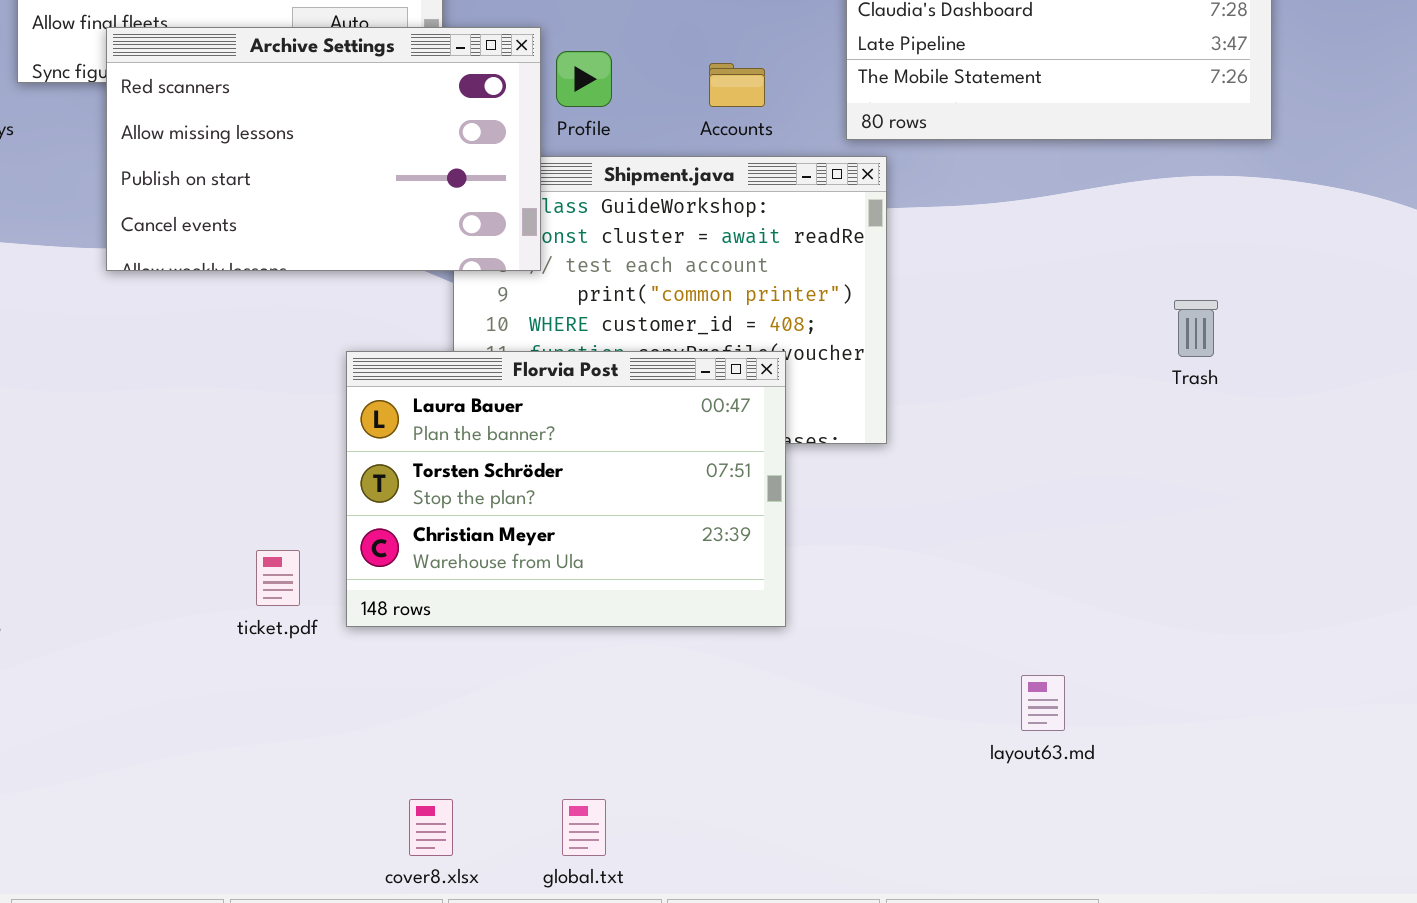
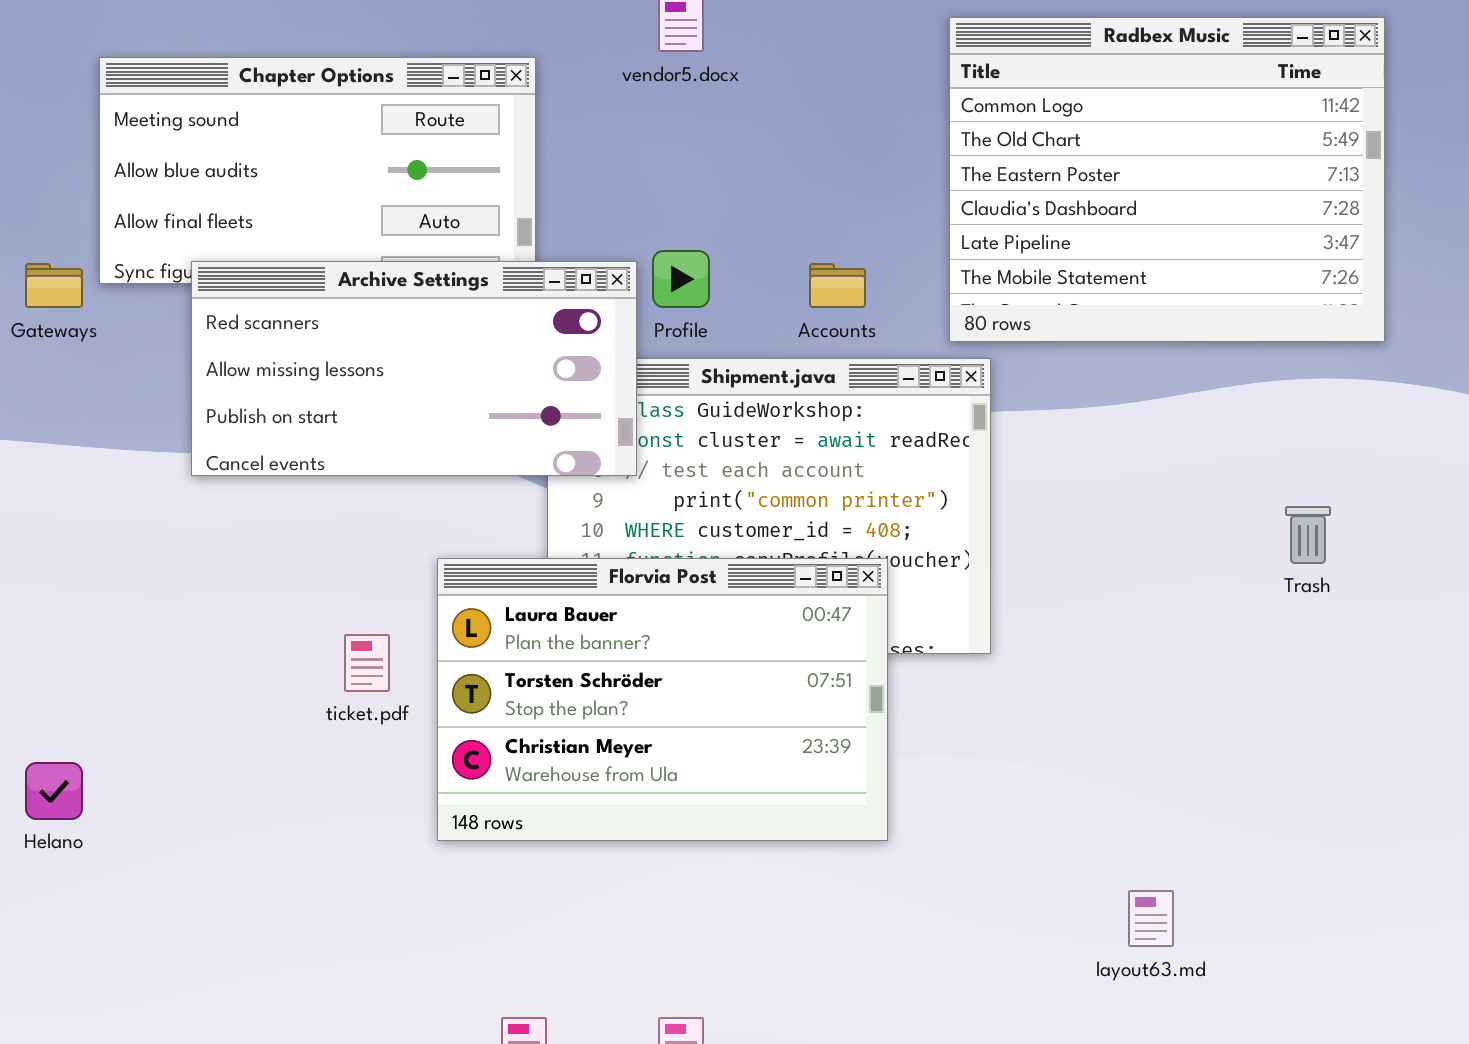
Archive Settings: [106,27,541,271] -> [191,261,637,476], resized
ticket.pdf: [256,550,300,606] -> [344,634,390,692], moved

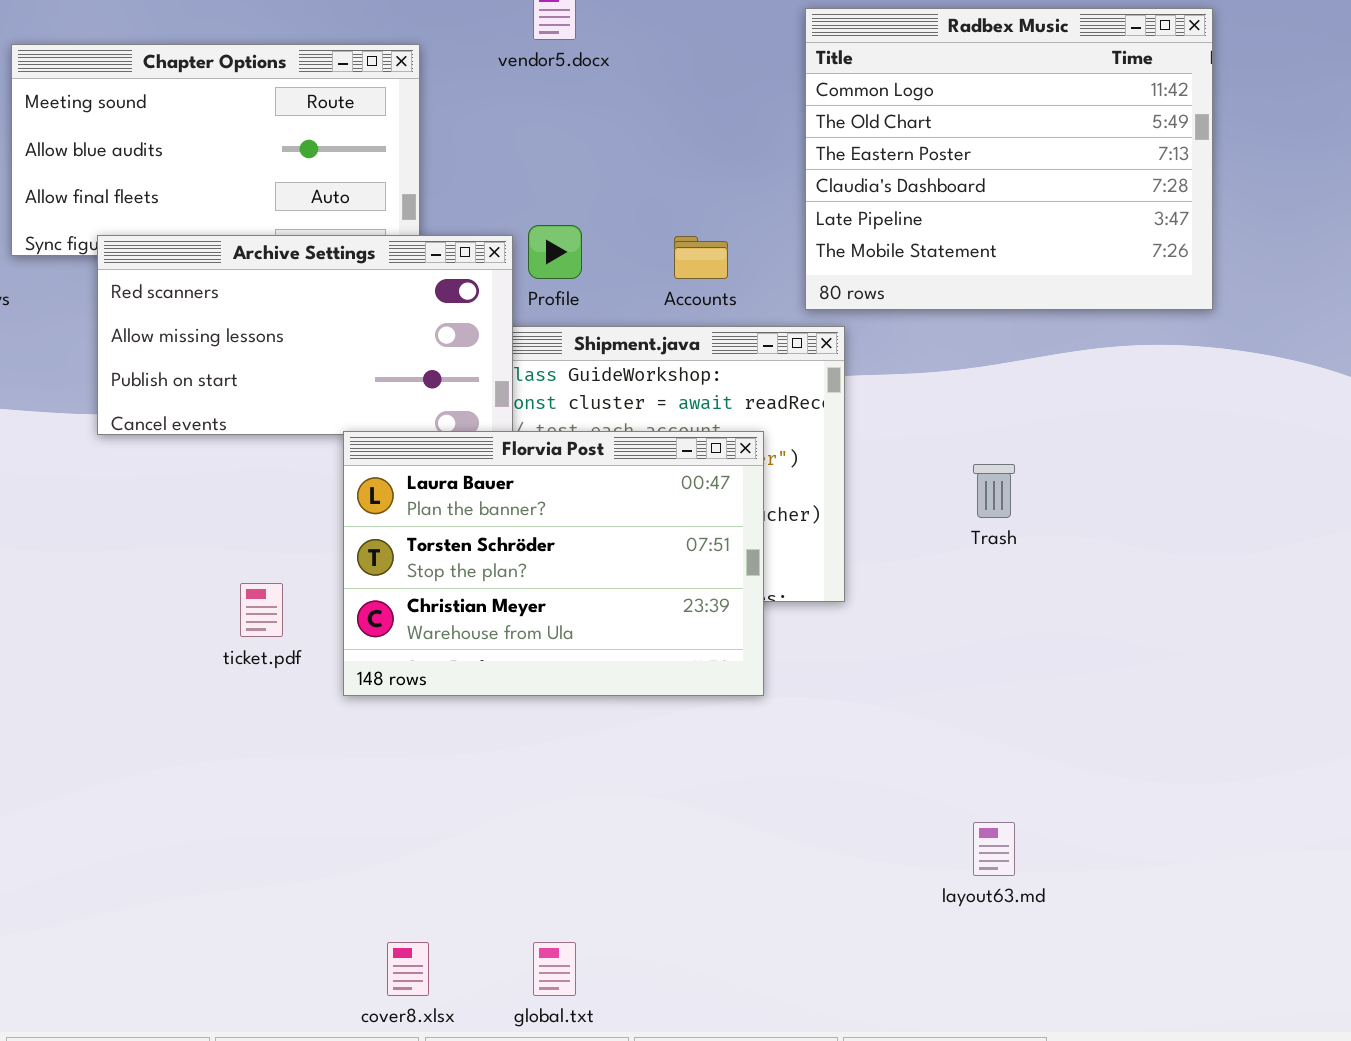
Trash: [1285,506,1331,564] -> [973,464,1015,518], moved
Florvia Post: [437,558,888,841] -> [343,431,764,696], moved

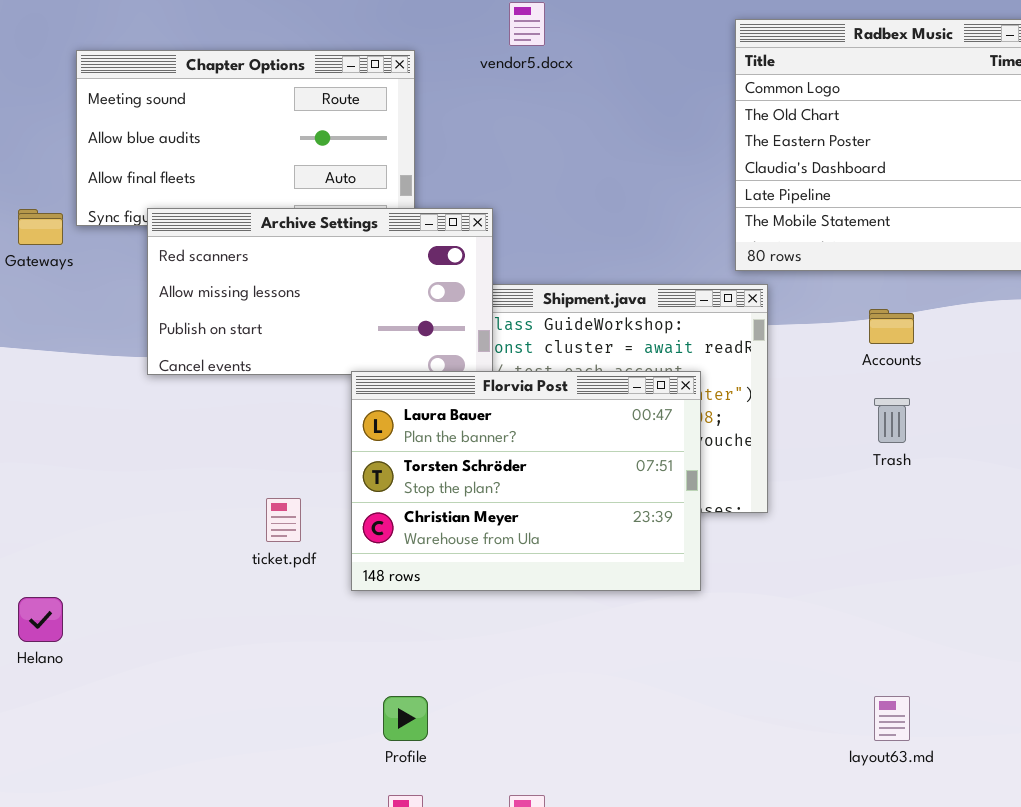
Profile: [528,225,582,279] -> [383,696,428,741], moved
Accounts: [674,236,728,279] -> [869,309,914,344], moved

